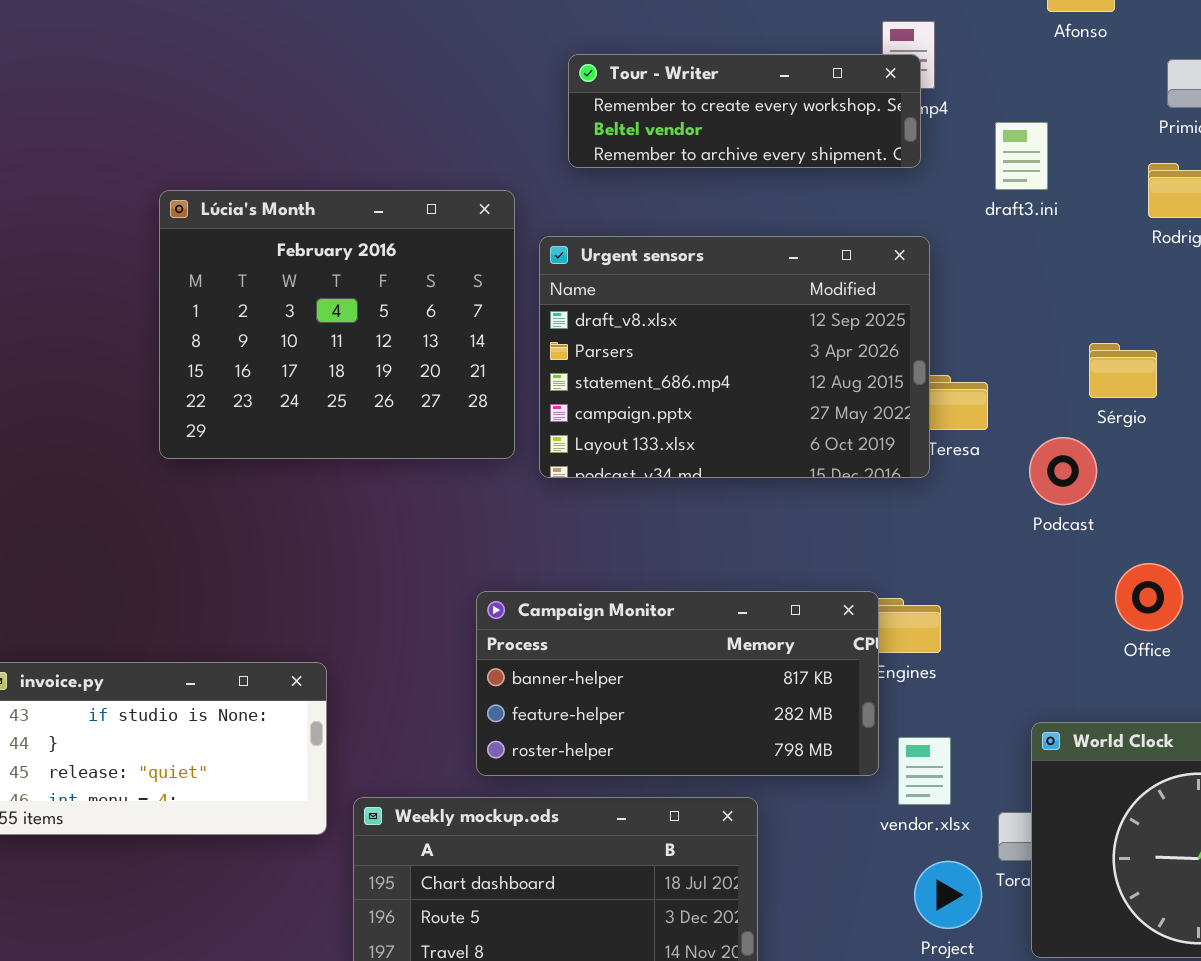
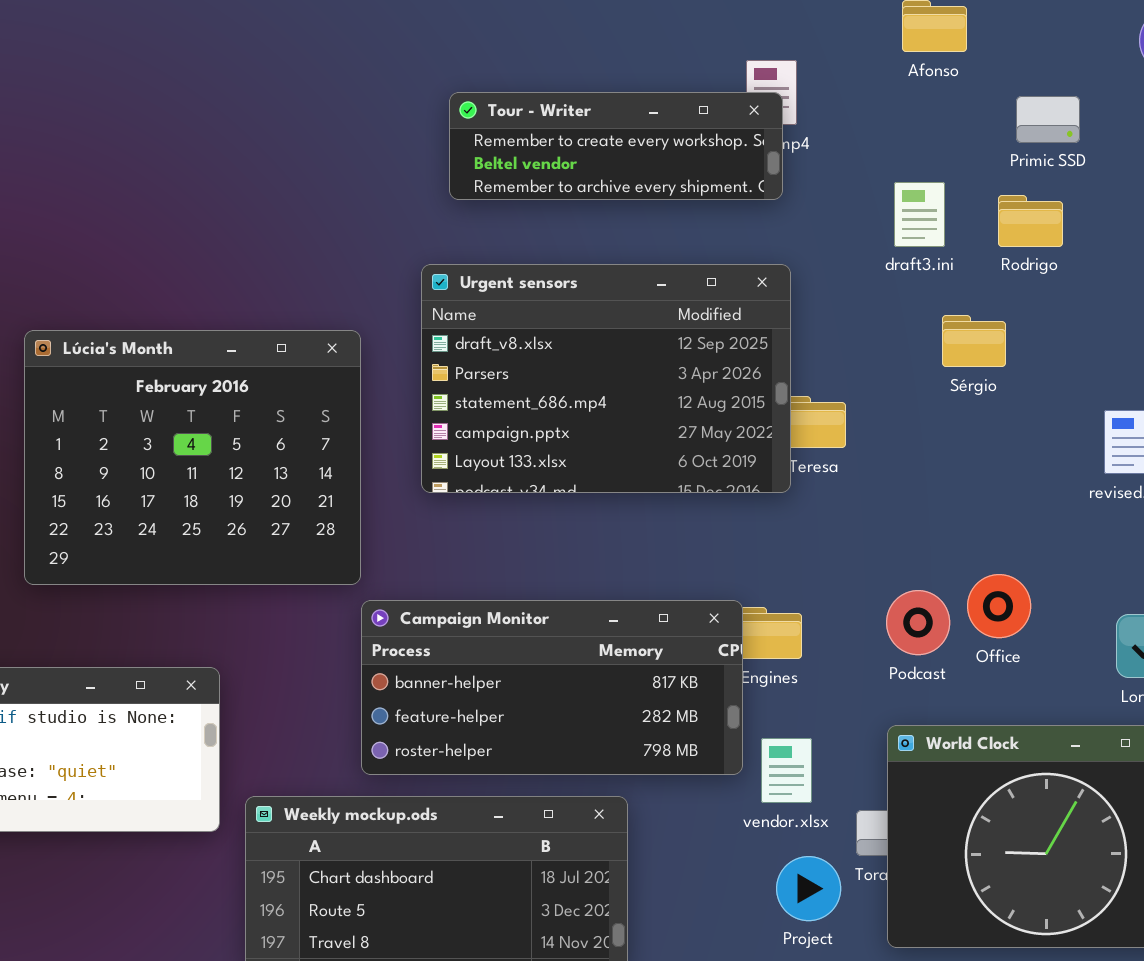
draft3.ini: [995,122,1048,190] -> [894,182,945,247], moved
Lúcia's Month: [159,190,515,459] -> [24,330,361,585], moved
Sérgio: [1089,343,1157,398] -> [942,315,1006,367], moved
Podcast: [1029,437,1097,505] -> [886,590,950,655], moved

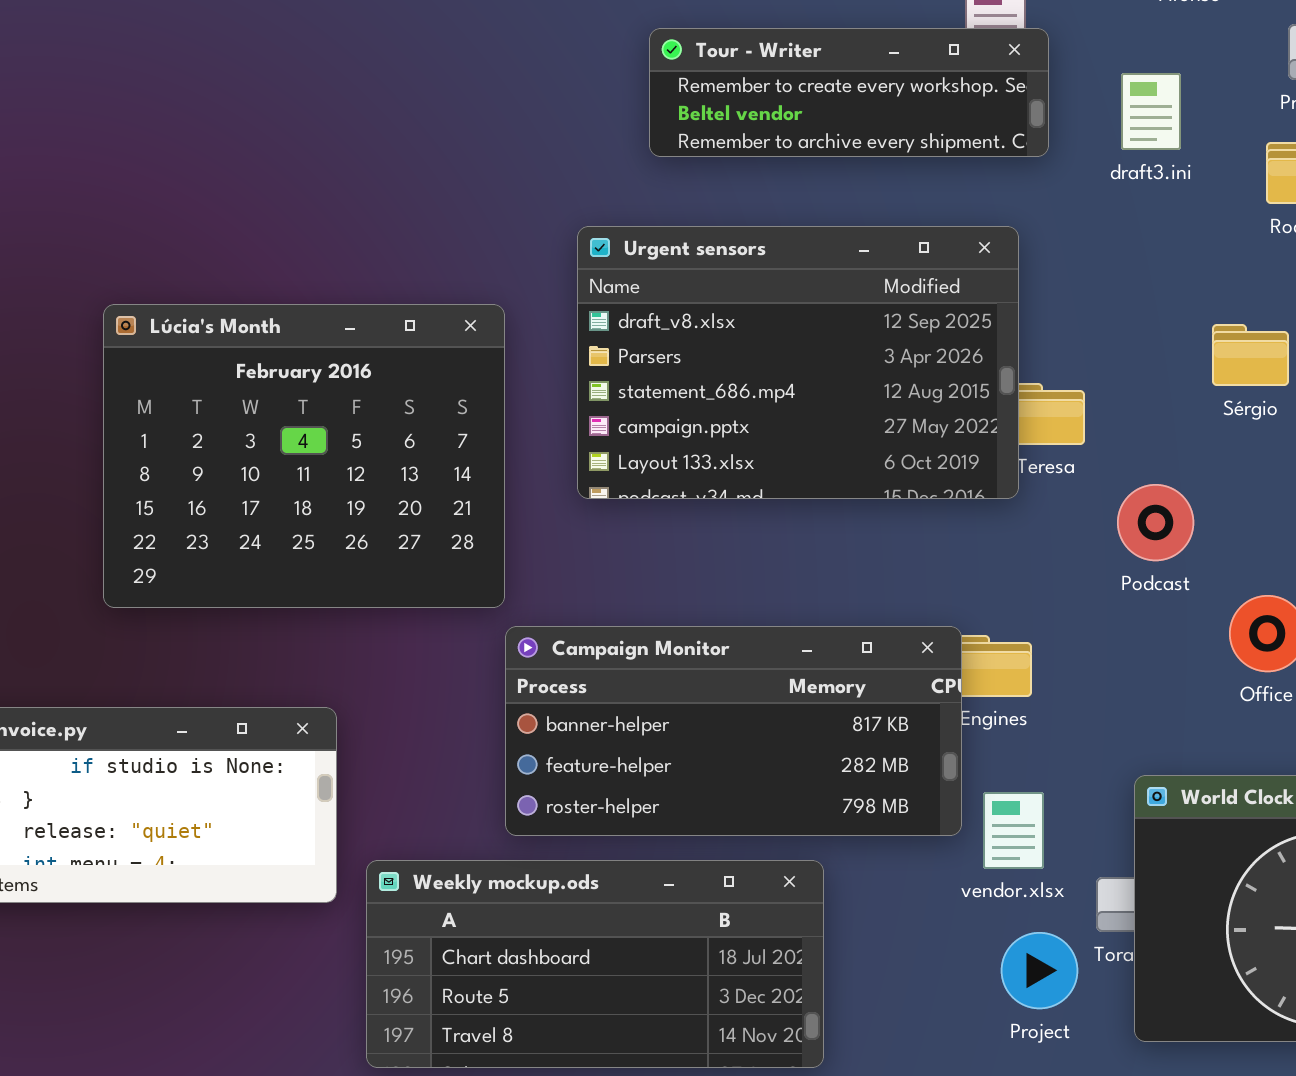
Tour - Writer: [449,92,783,200] -> [649,28,1049,157], moved
draft3.ini: [894,182,945,247] -> [1121,73,1181,150], moved
Sérgio: [942,315,1006,367] -> [1212,324,1289,386], moved
Podcast: [886,590,950,655] -> [1117,484,1194,561], moved

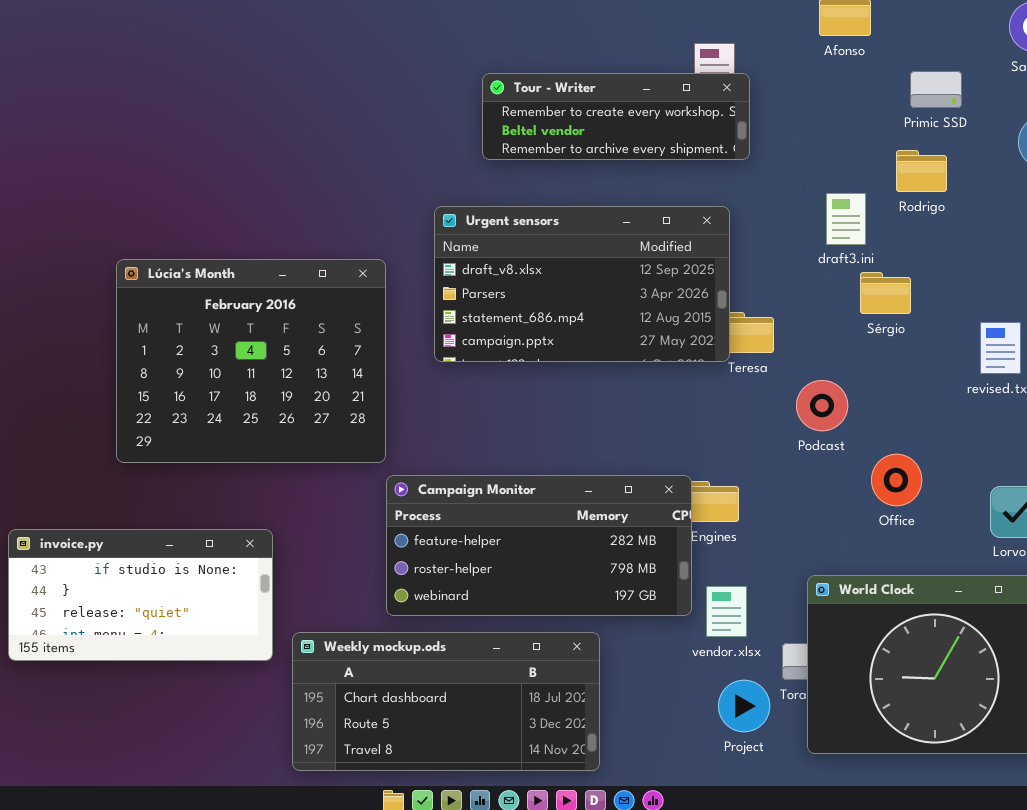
draft3.ini: [1121,73,1181,150] -> [826,193,866,245], moved
Urgent sensors: [577,226,1019,499] -> [434,206,730,362], resized
Campaign Monitor: [505,626,962,836] -> [386,475,692,616], scrolled down 1 row

